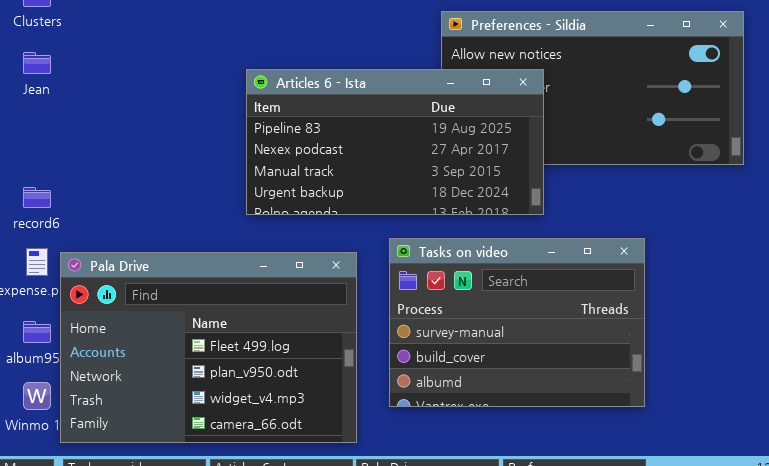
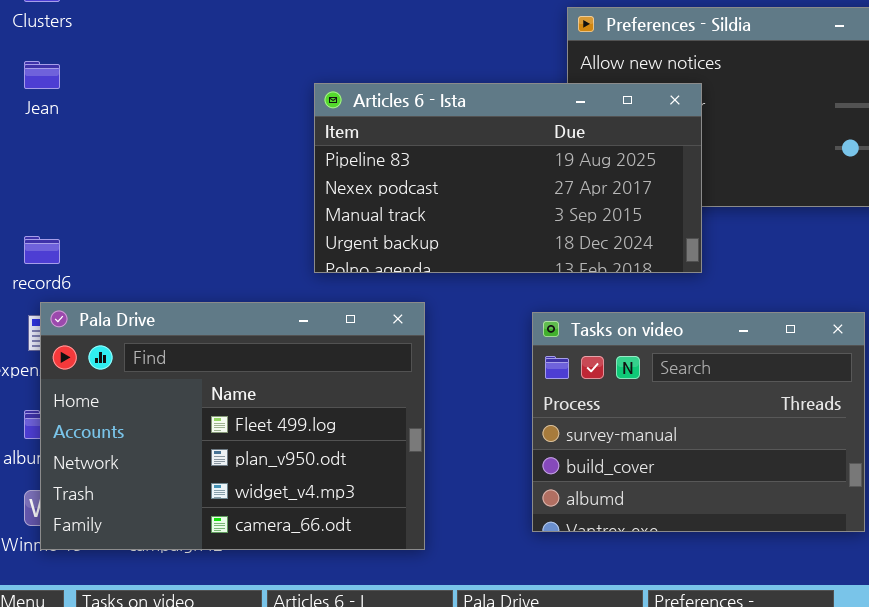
Tasks on video: [389,238,645,407] -> [532,312,865,532], moved
Pala Drive: [60,252,357,443] -> [40,302,425,550], moved

